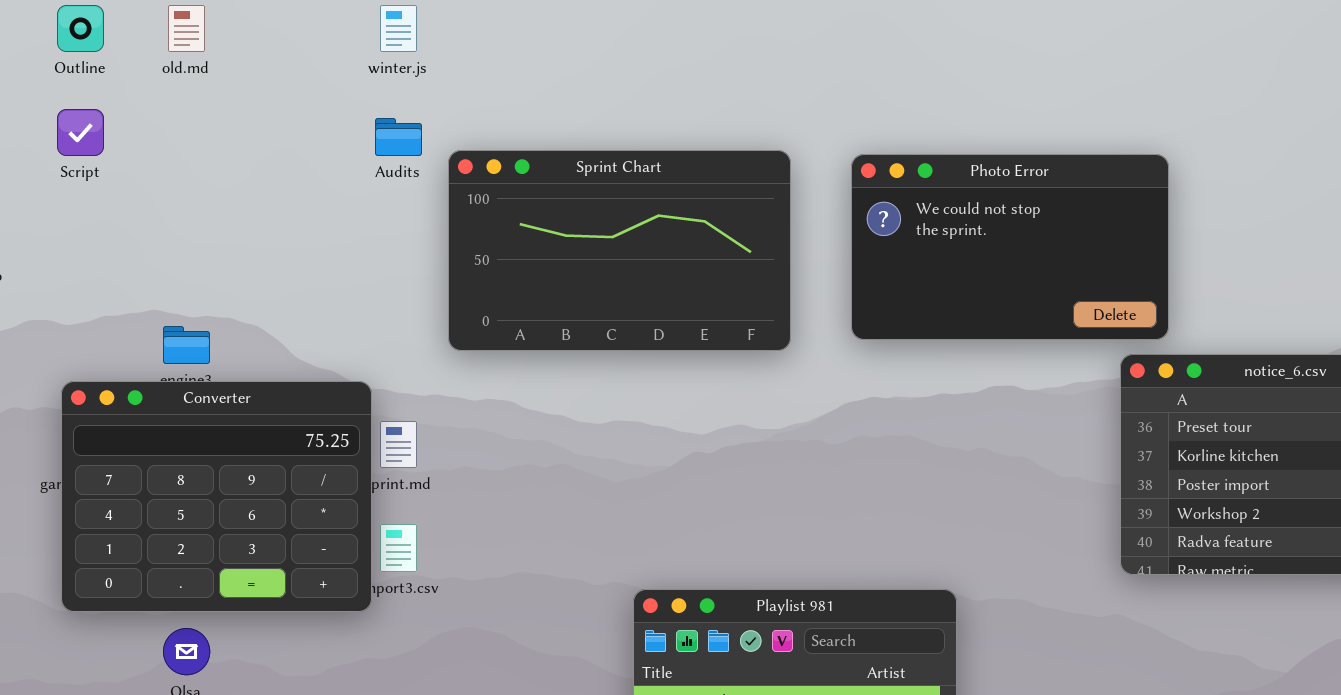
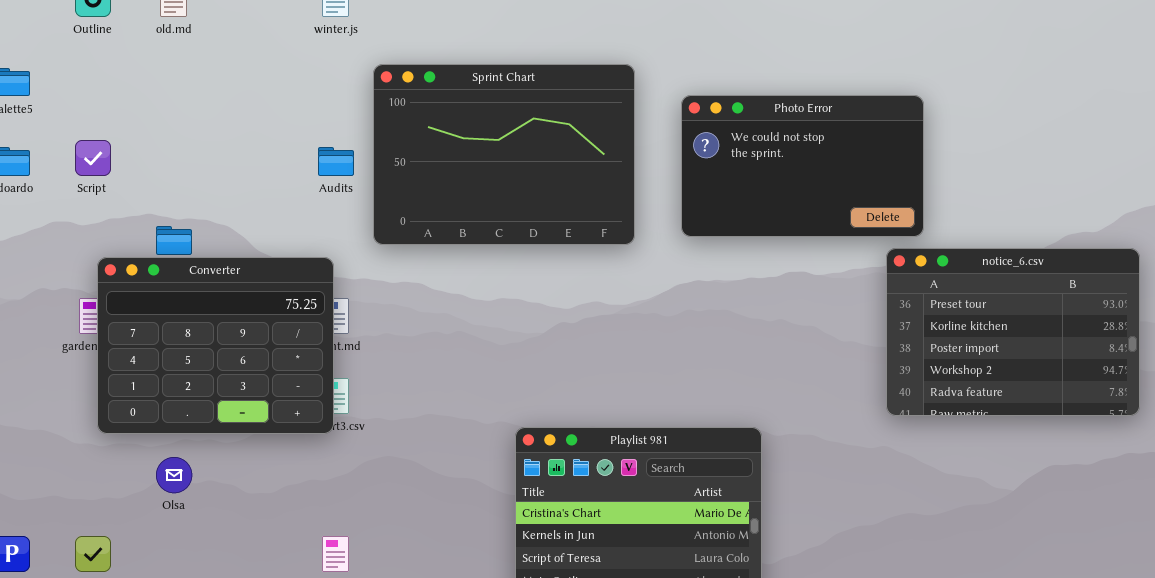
Script: [57,109,104,156] -> [75,140,111,176], moved
Audits: [375,118,422,156] -> [318,147,354,176], moved
Sprint Chart: [448,150,791,351] -> [373,64,635,245], resized
Converter: [61,381,372,612] -> [97,257,334,434], moved

